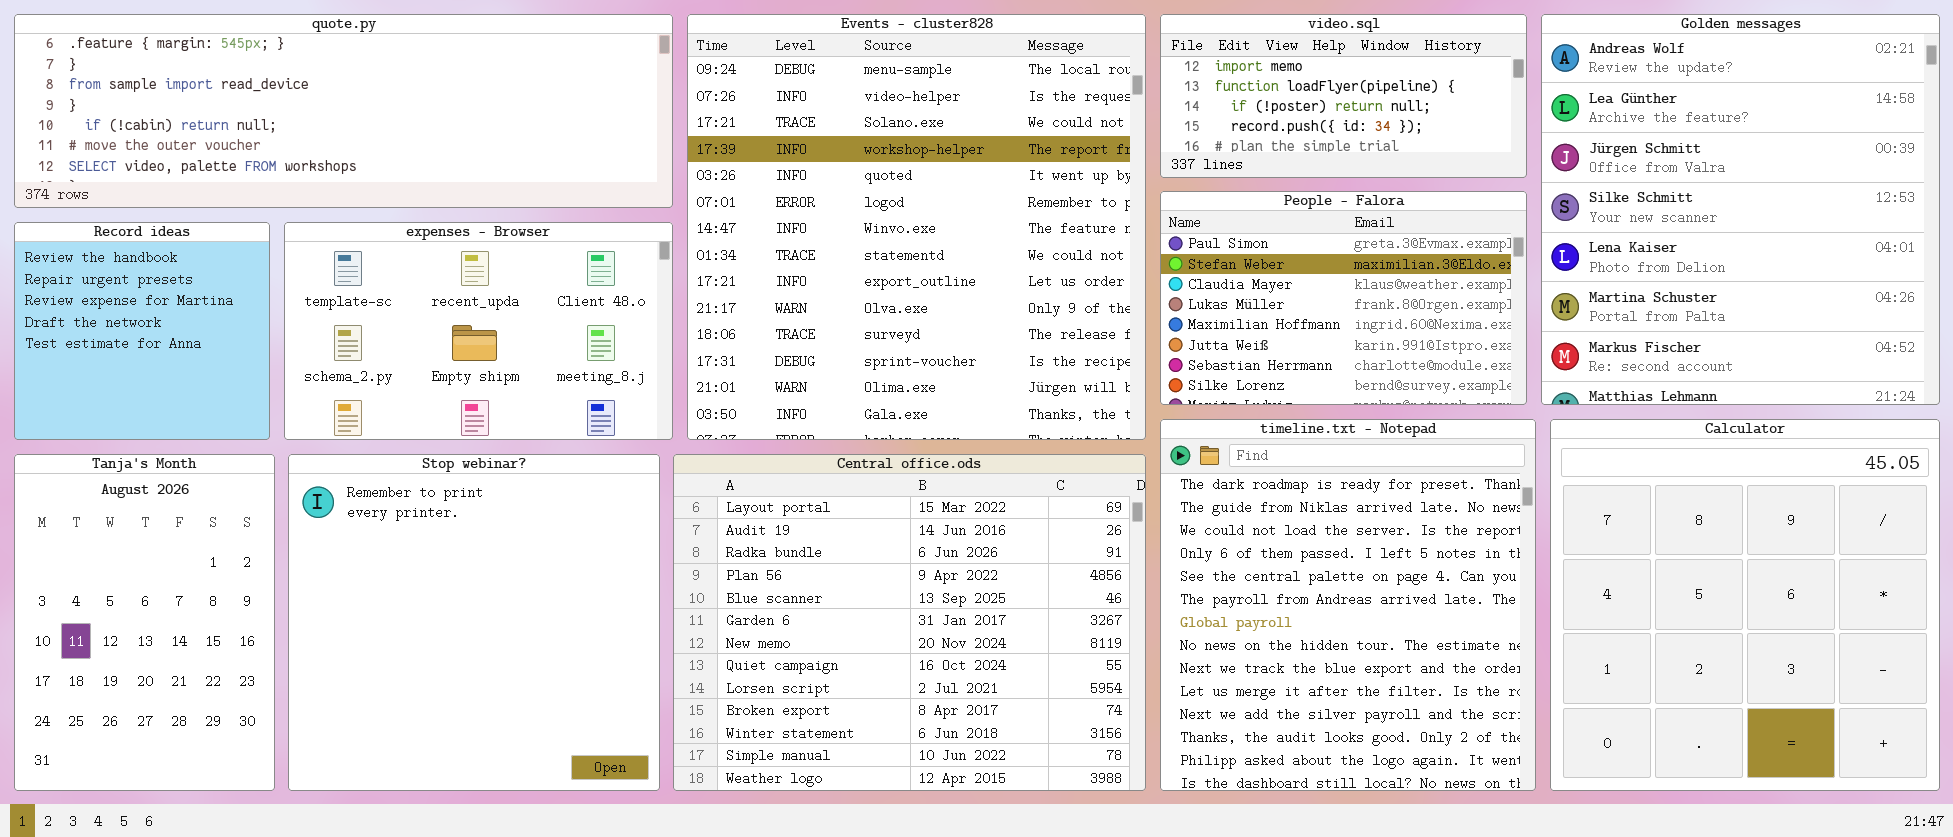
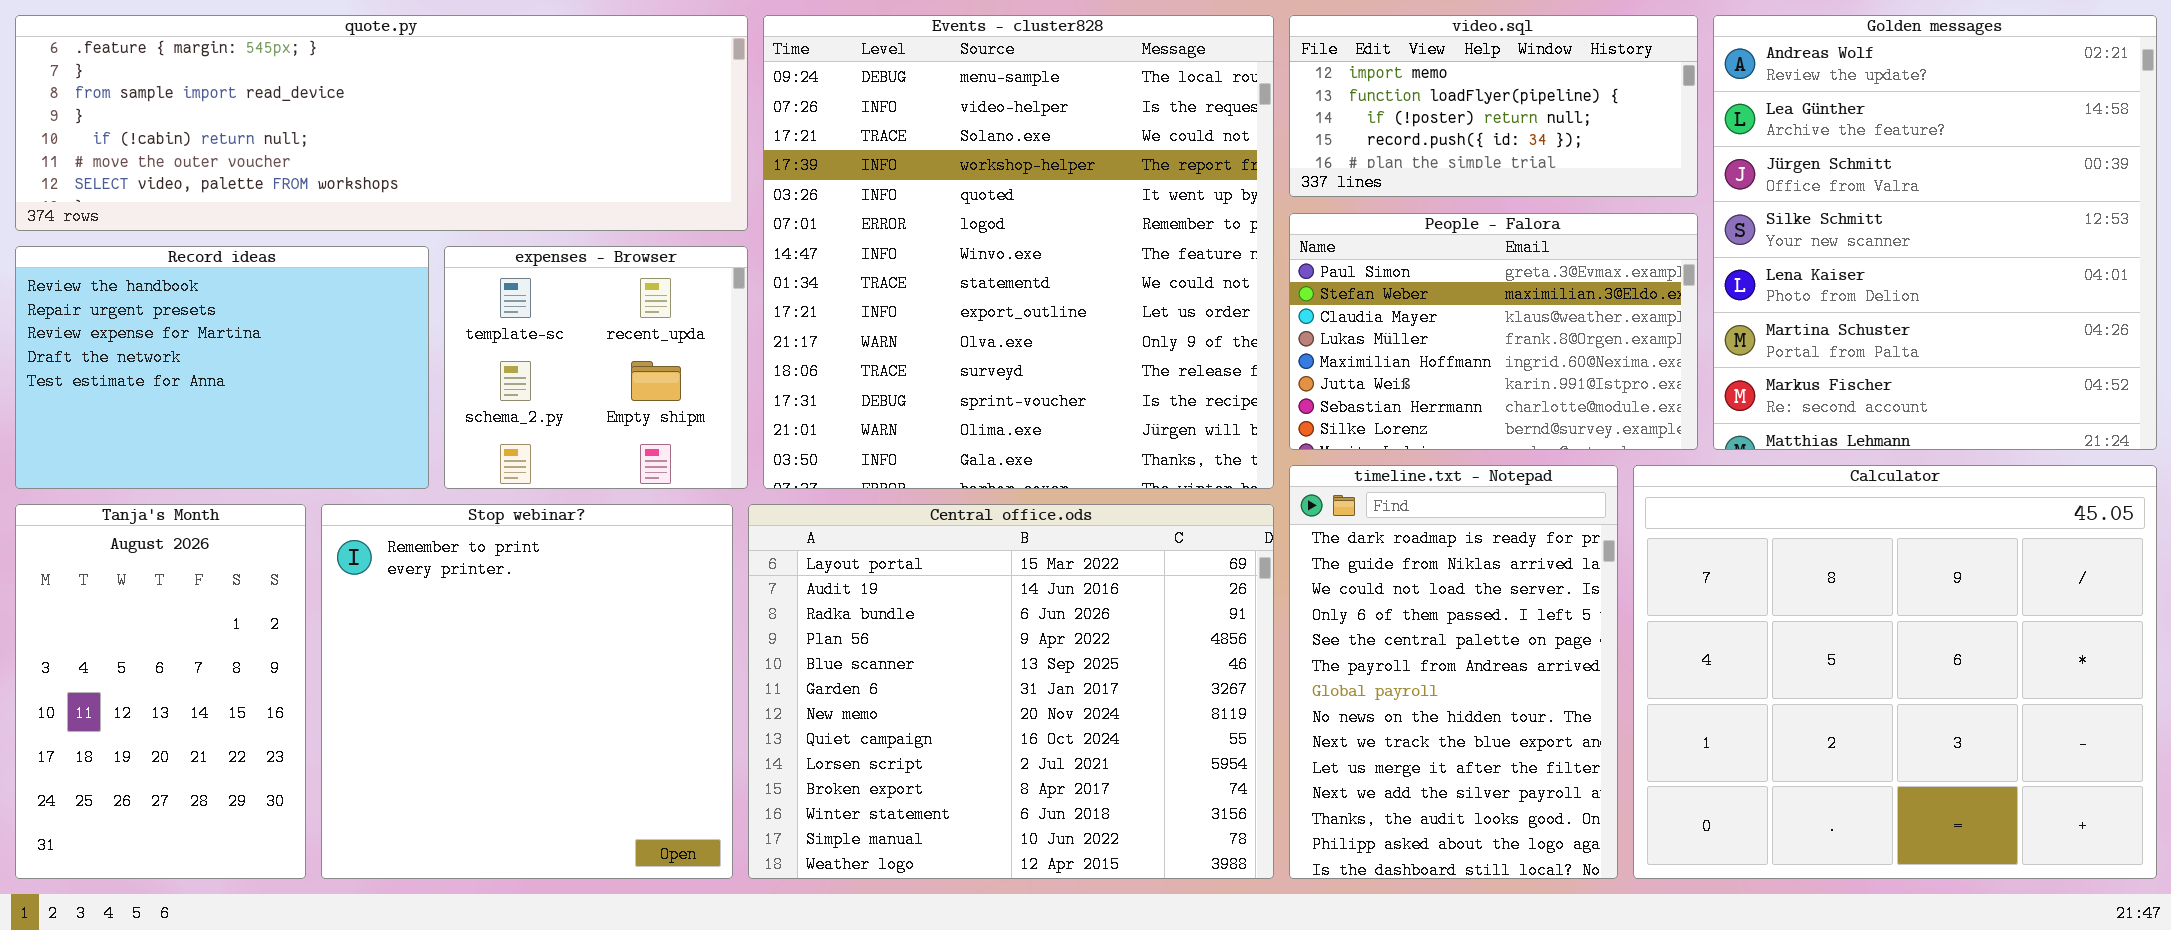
Record ideas: [14,222,270,440] -> [15,246,429,489], resized
expenses - Browser: [284,222,673,440] -> [444,246,748,489], resized
timeline.txt - Notepad: [1160,419,1536,791] -> [1289,465,1618,879], resized
Calculator: [1550,419,1940,791] -> [1633,465,2157,879], resized

